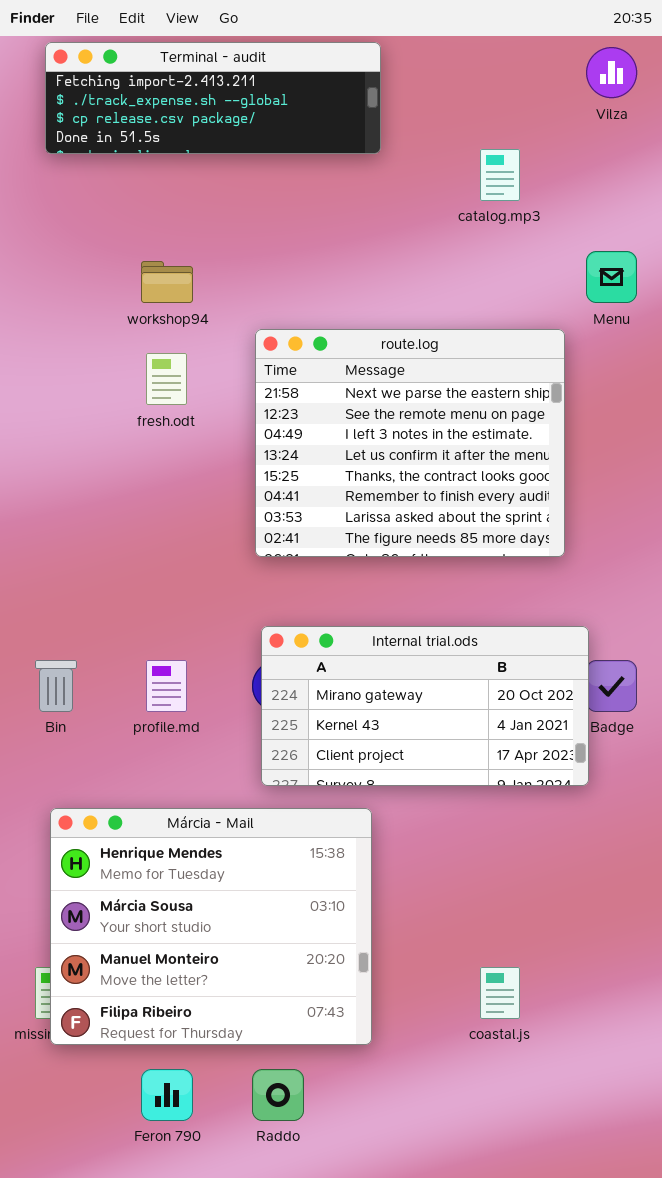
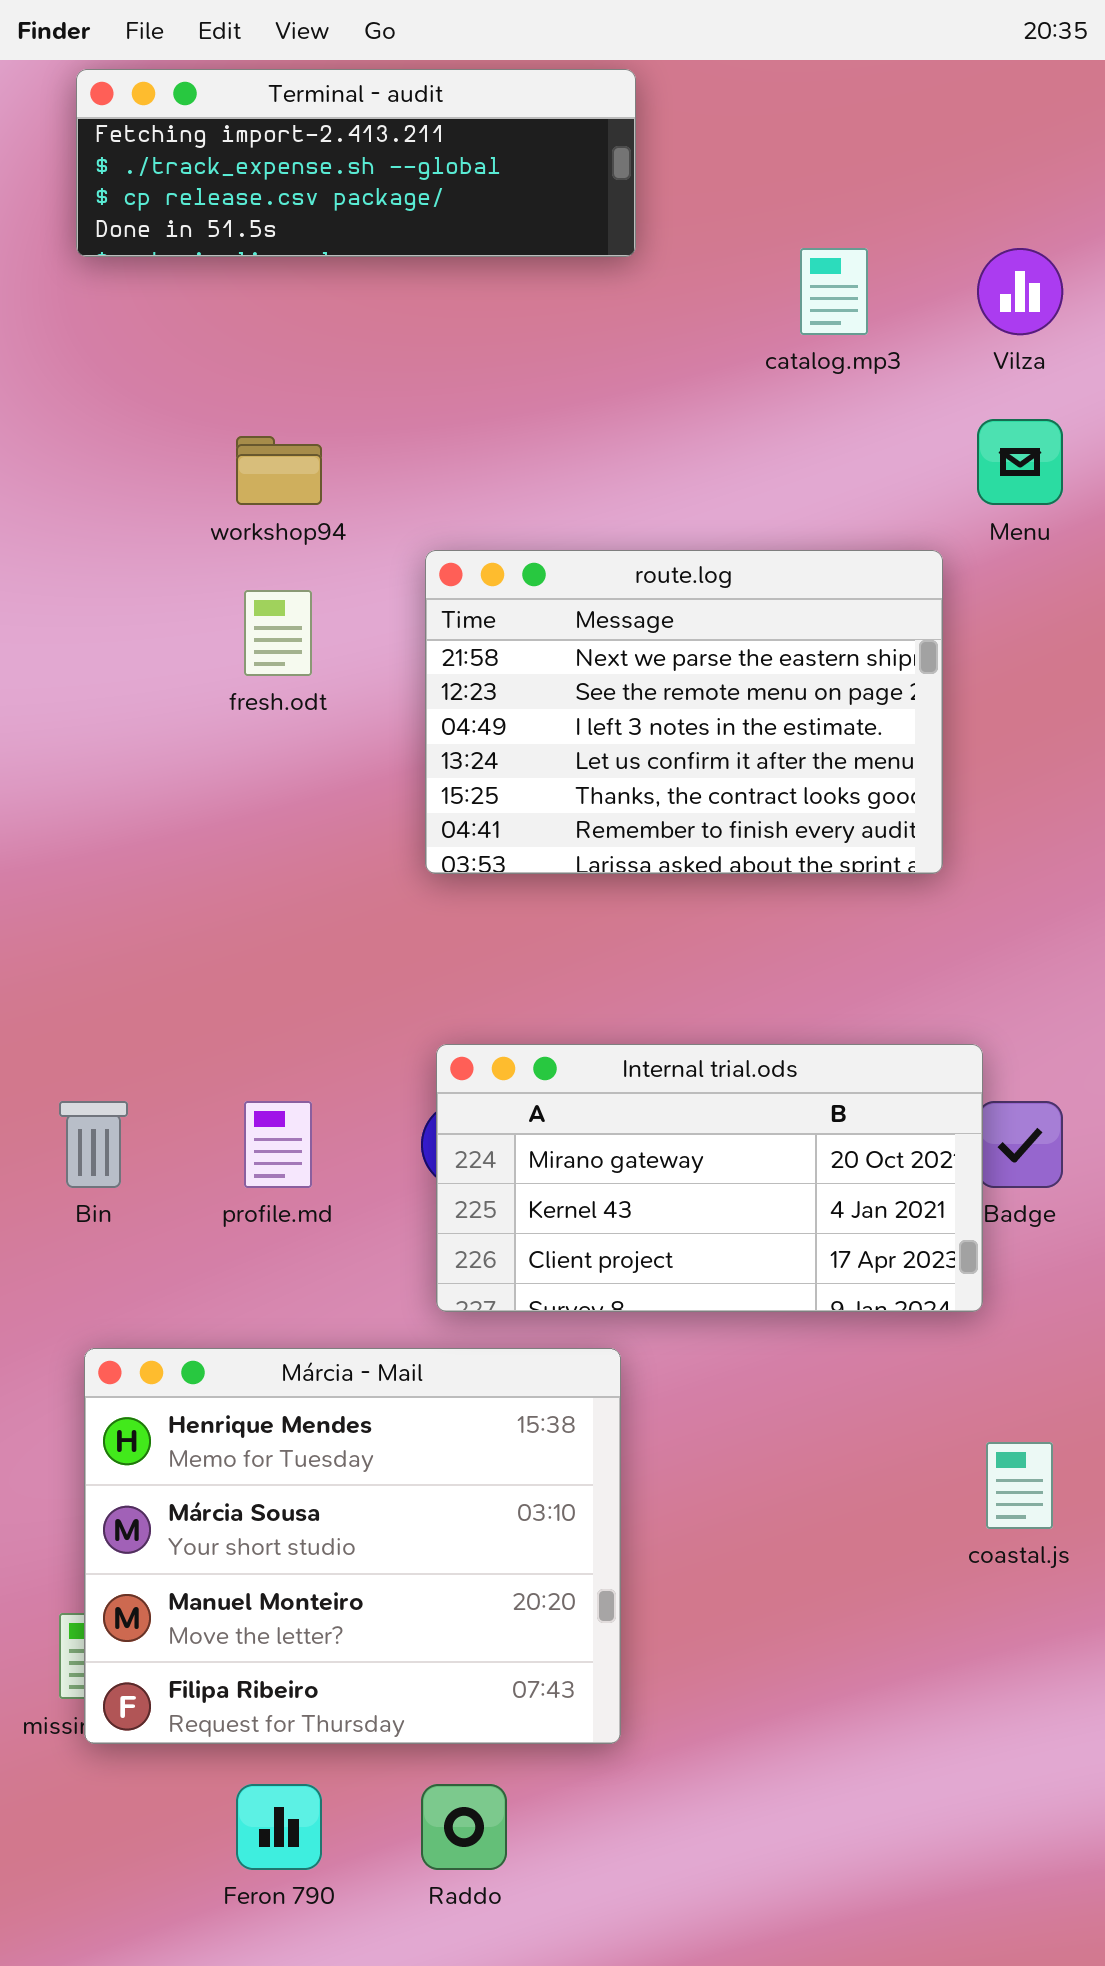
Vilza: [586,47,637,98] -> [977,248,1063,335], moved
route.log: [255,329,565,557] -> [425,550,943,874], resized
coastal.js: [480,967,520,1019] -> [986,1442,1053,1529], moved

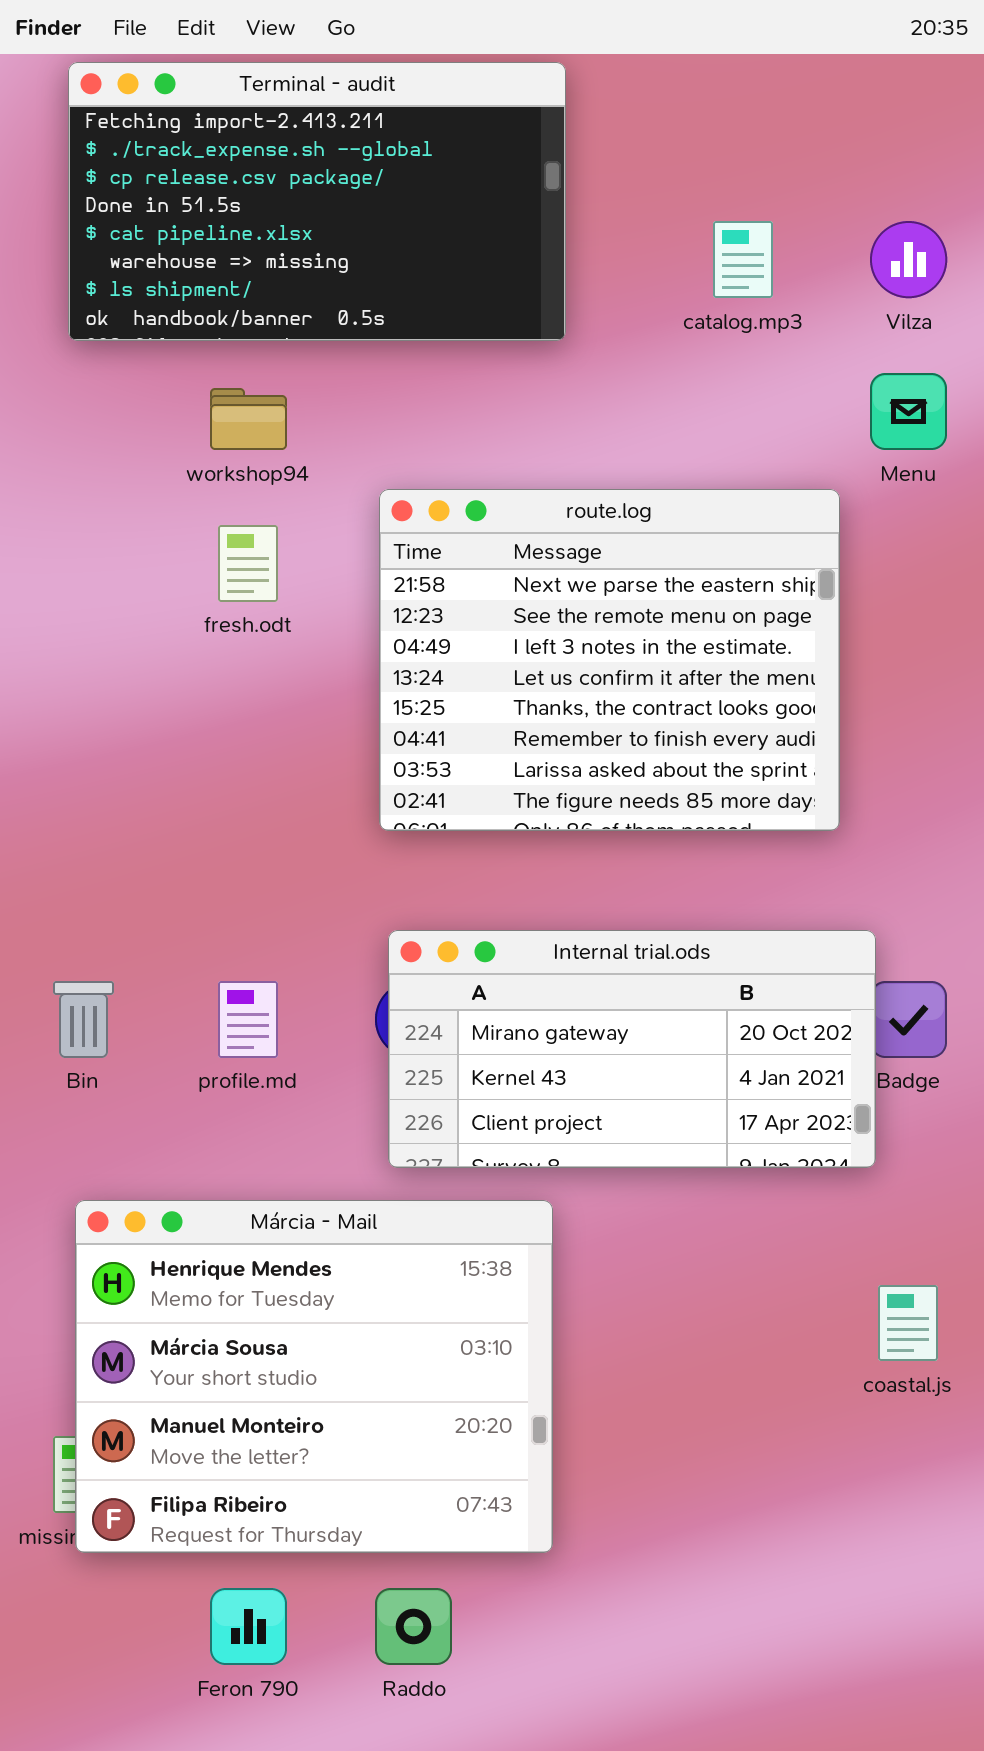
Terminal - audit: [76,69,636,257] -> [68,62,566,341], resized
route.log: [425,550,943,874] -> [379,489,840,831], resized

